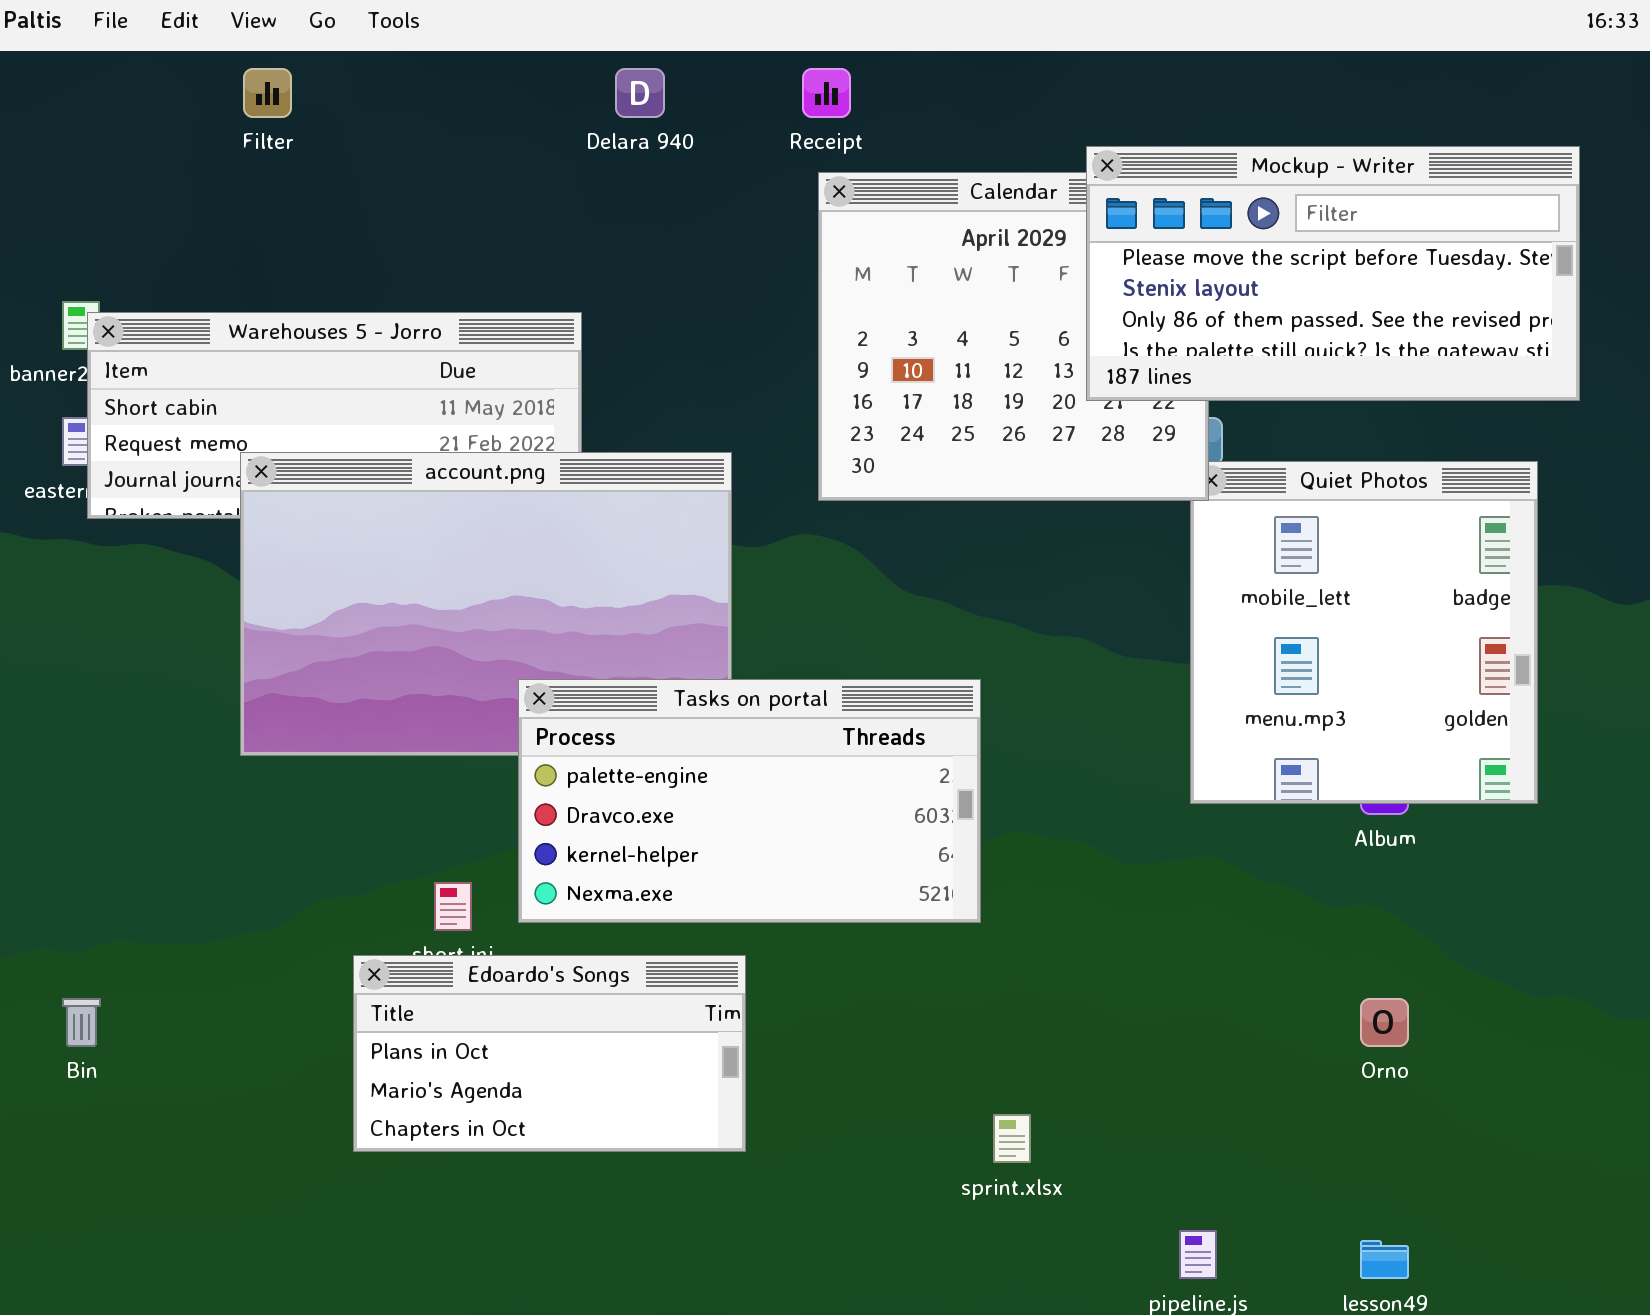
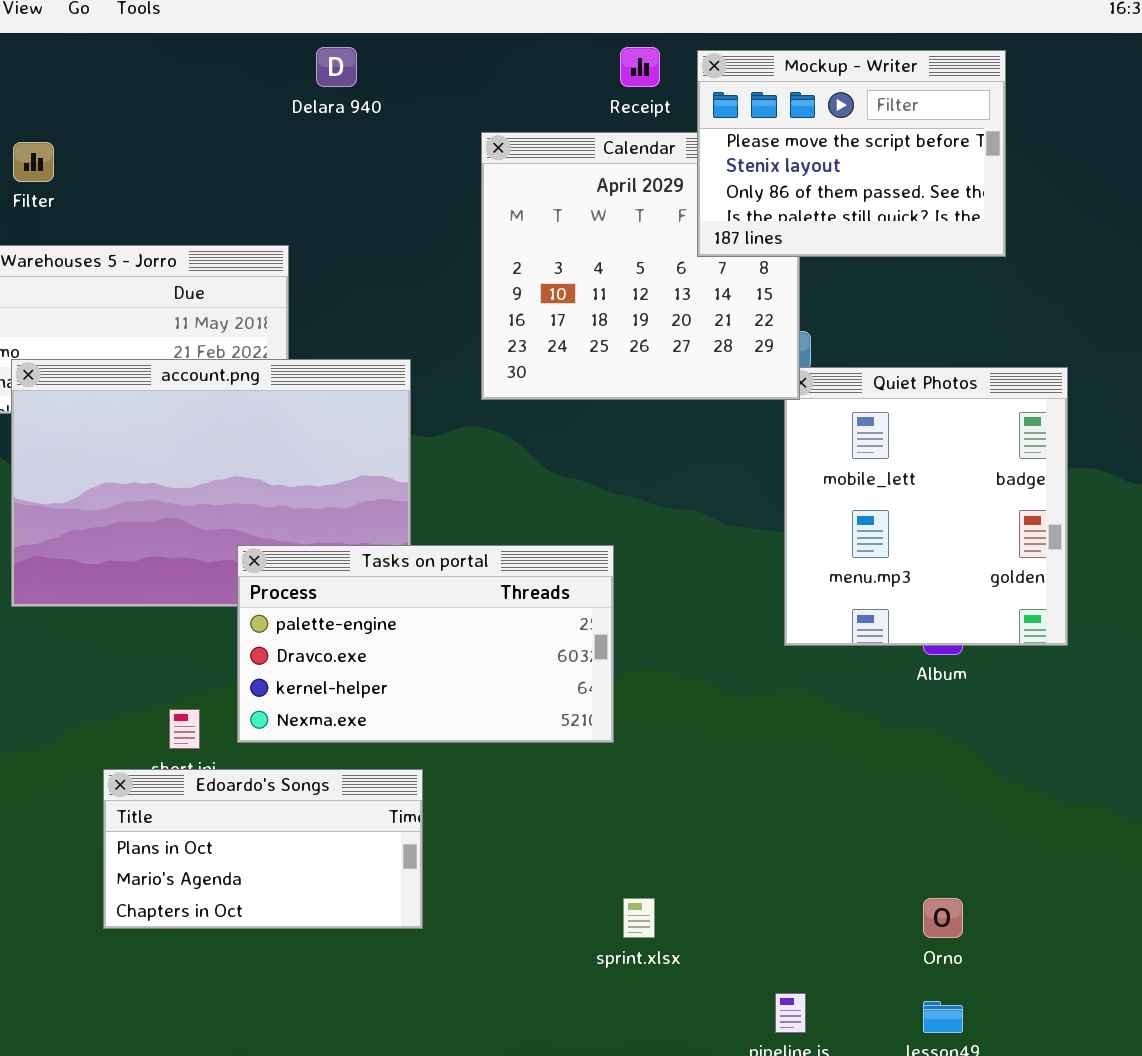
Filter: [243,68,292,118] -> [13,142,54,182], moved
Receipt: [802,68,851,118] -> [620,47,660,87], moved
Mockup - Writer: [1086,146,1580,401] -> [697,50,1006,257], moved, resized
Orno: [1360,998,1409,1047] -> [923,898,963,938], moved

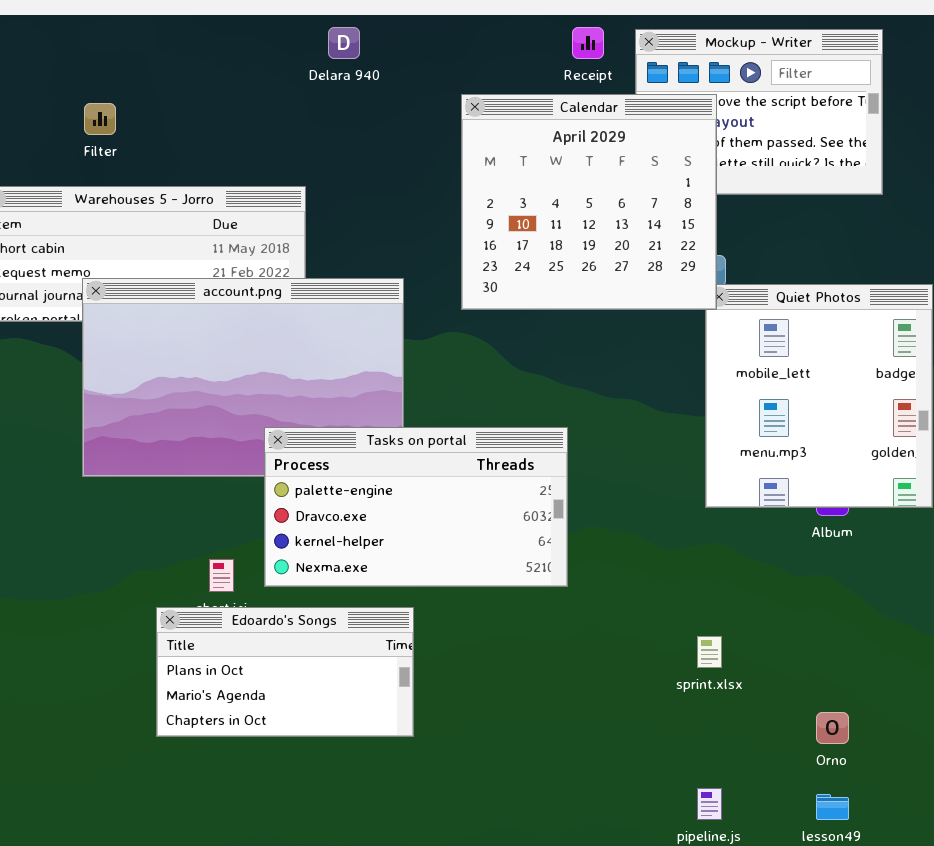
Calendar: [481,132,800,400] -> [461,94,717,310], raised
sprint.xlsx: [623,898,655,938] -> [697,636,722,668], moved

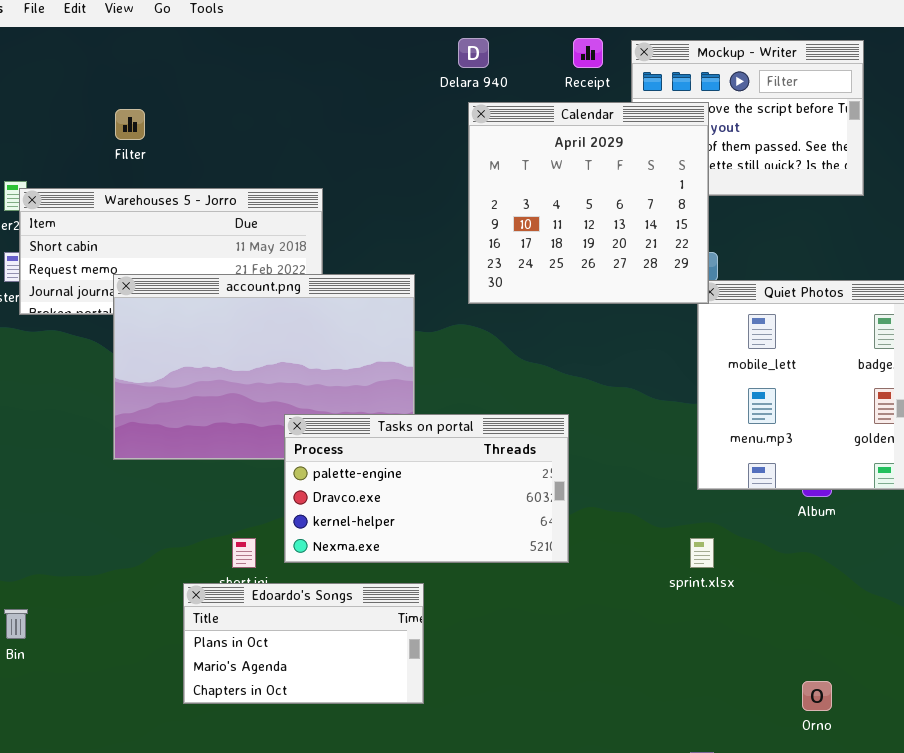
Delara 940: [328,27,360,59] -> [458,38,489,68], moved
sprint.xlsx: [697,636,722,668] -> [690,538,714,568], moved

